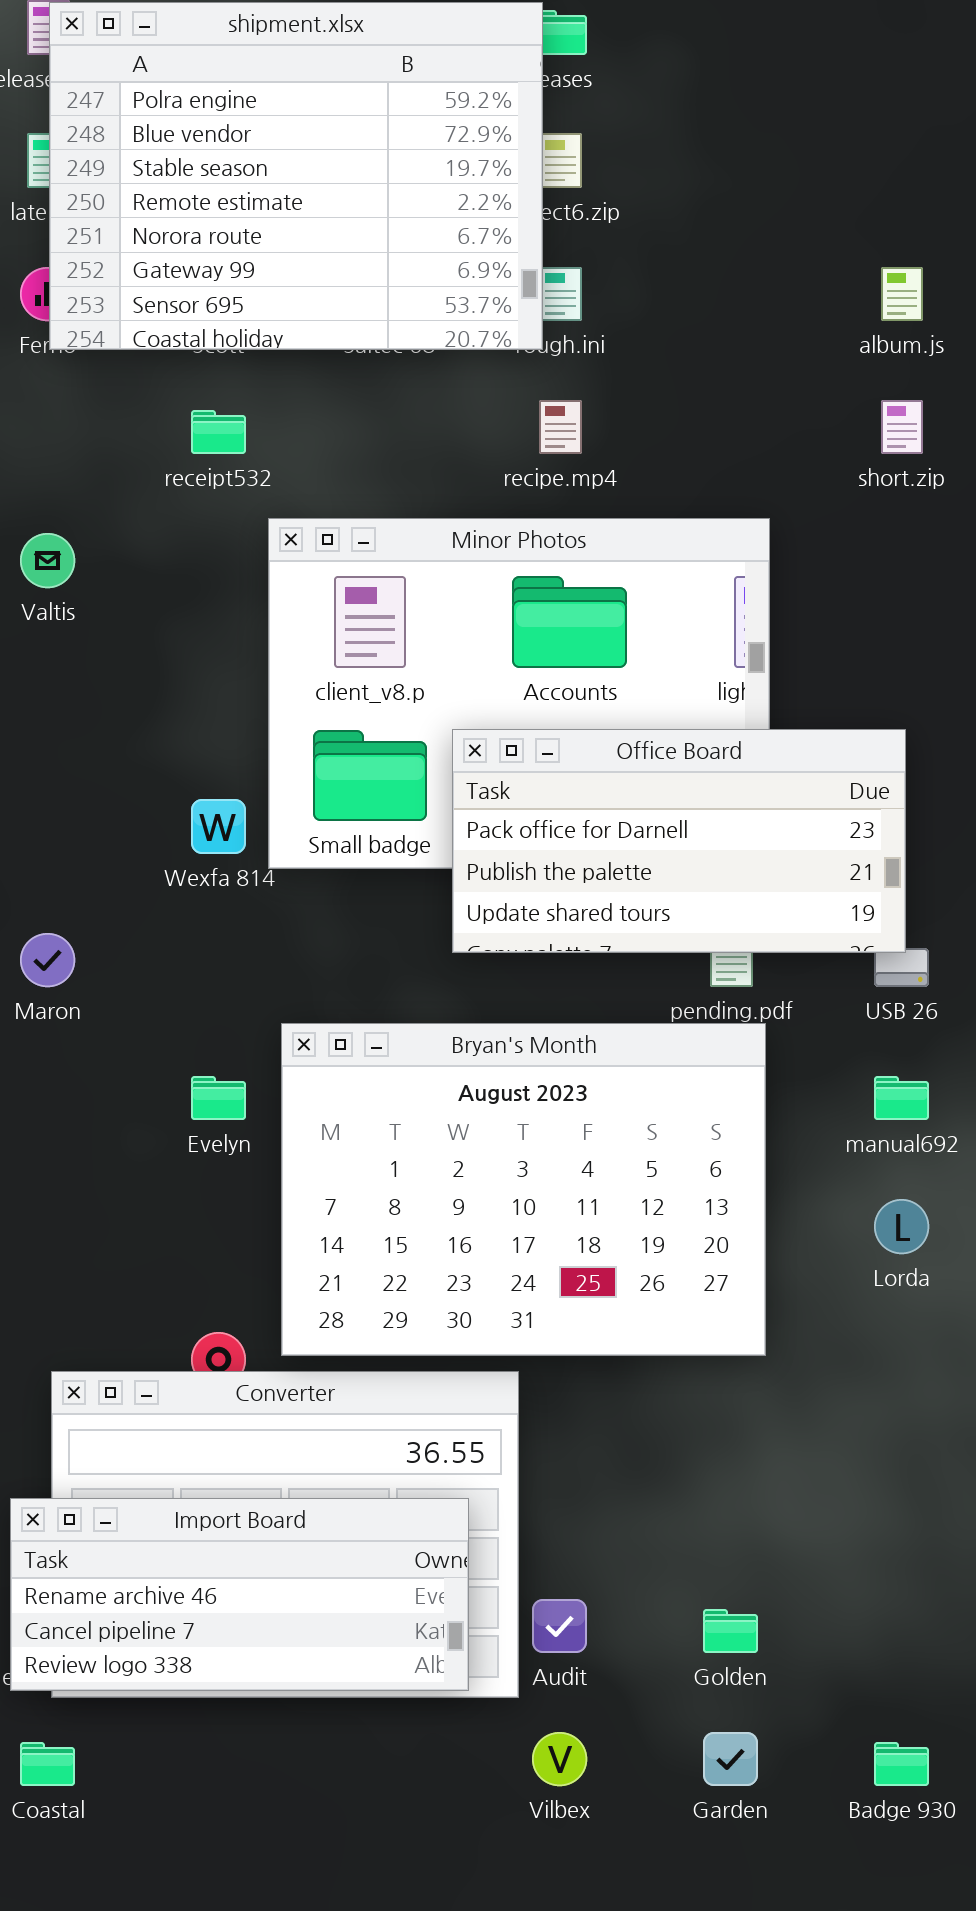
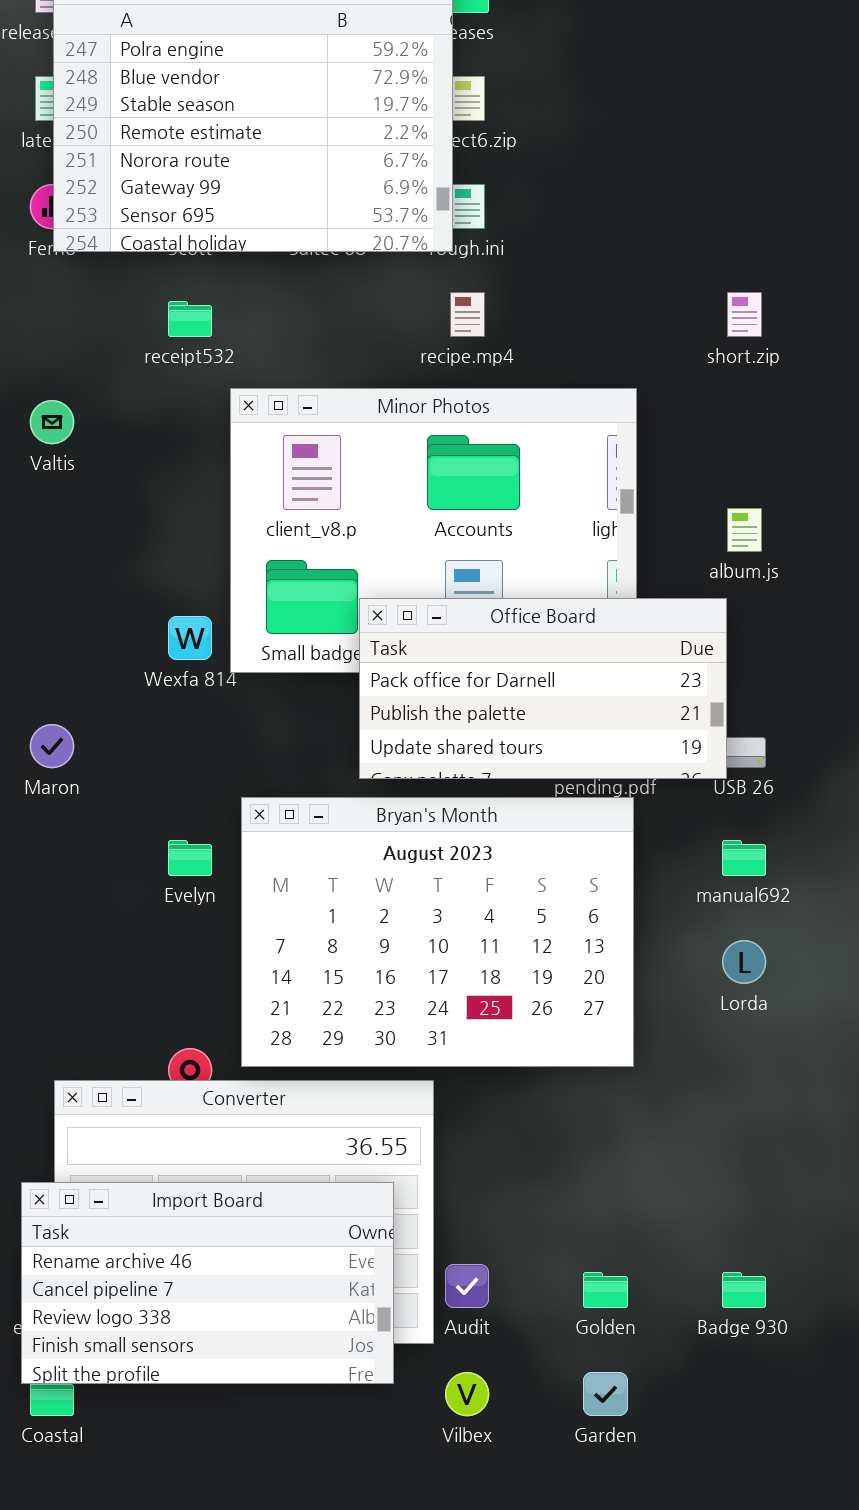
album.js: [881,267,923,321] -> [727,508,762,552], moved
Office Board: [452,729,906,953] -> [359,598,727,779], moved
Import Board: [10,1498,469,1691] -> [21,1182,394,1384], resized
Badge 930: [874,1742,929,1786] -> [722,1272,766,1308], moved

